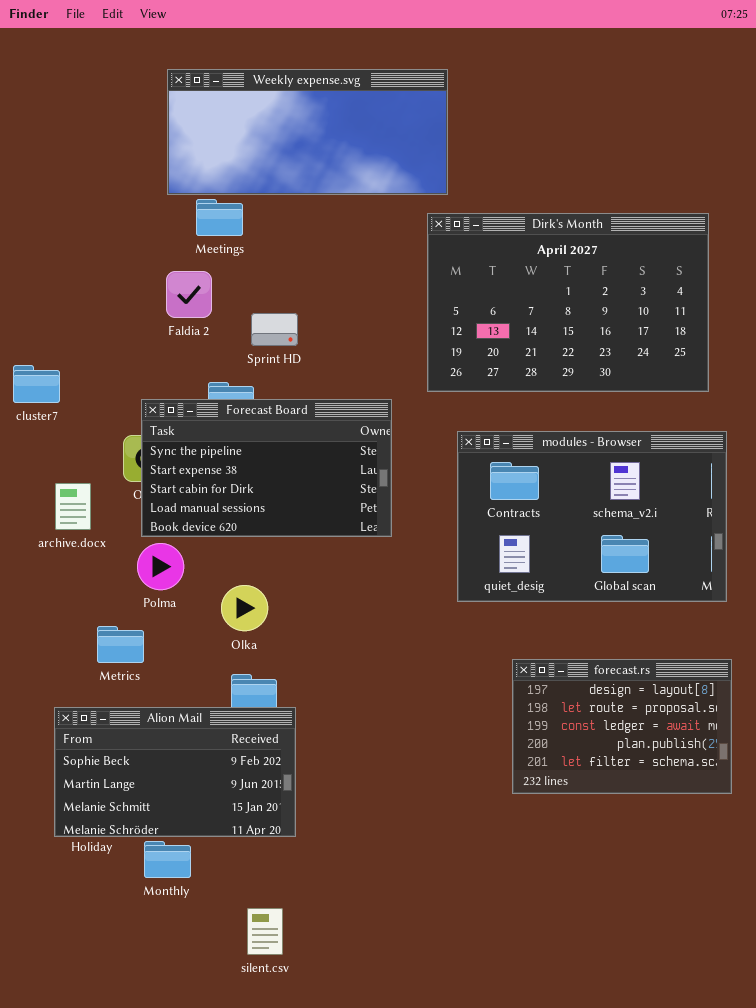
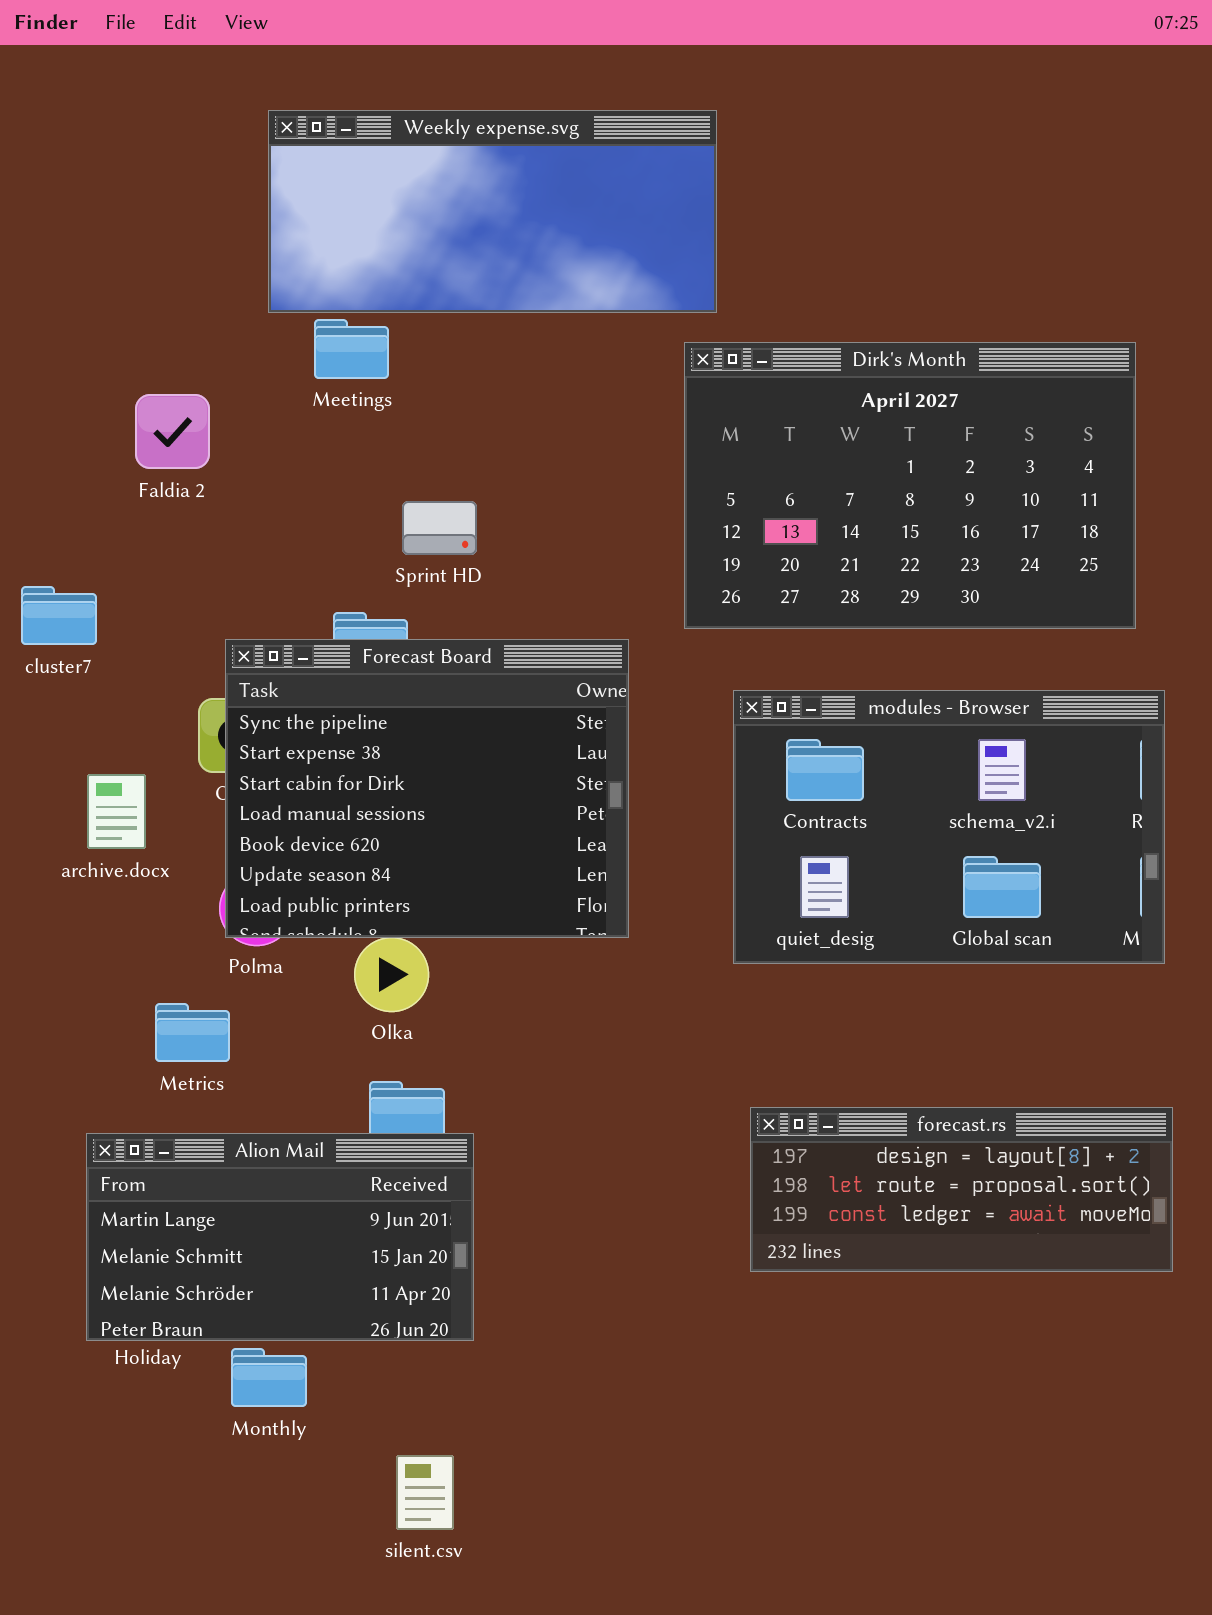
Faldia 2: [166,271,212,318] -> [135,394,210,469], moved
Forecast Board: [141,399,392,537] -> [225,639,629,938], resized
forecast.rs: [512,659,732,794] -> [750,1107,1173,1272], resized
Alion Mail: [54,707,296,837] -> [86,1133,474,1341], scrolled down 1 row

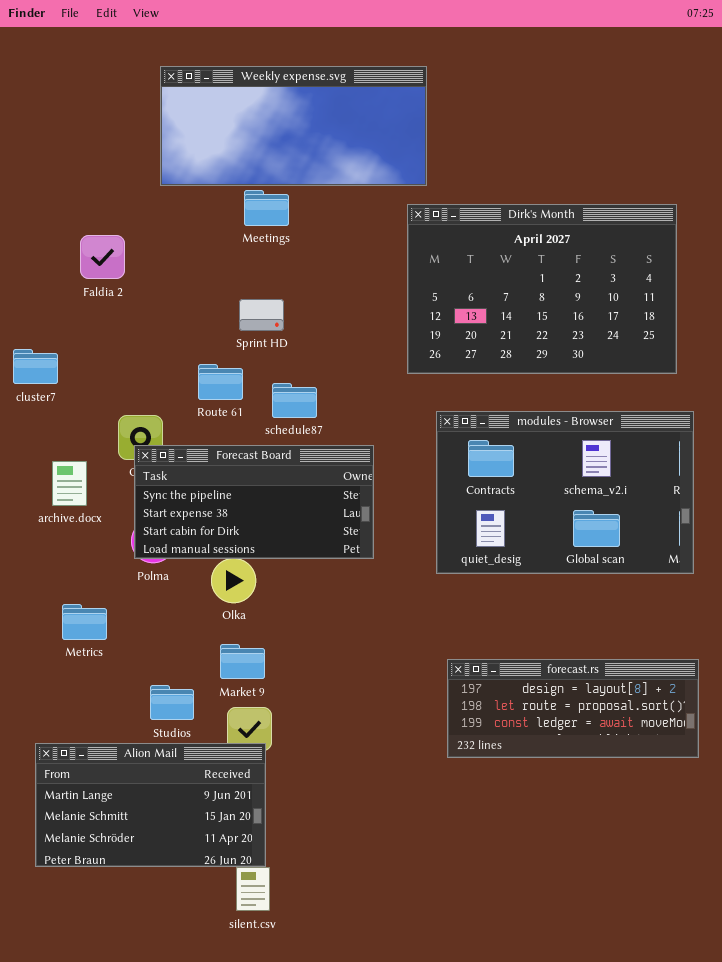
Meetings: [314,319,389,379] -> [244,190,289,226], moved
Forecast Board: [225,639,629,938] -> [134,445,374,559], resized
Metrics: [155,1003,230,1062] -> [62,604,107,640], moved
Alion Mail: [86,1133,474,1341] -> [35,743,266,867], moved

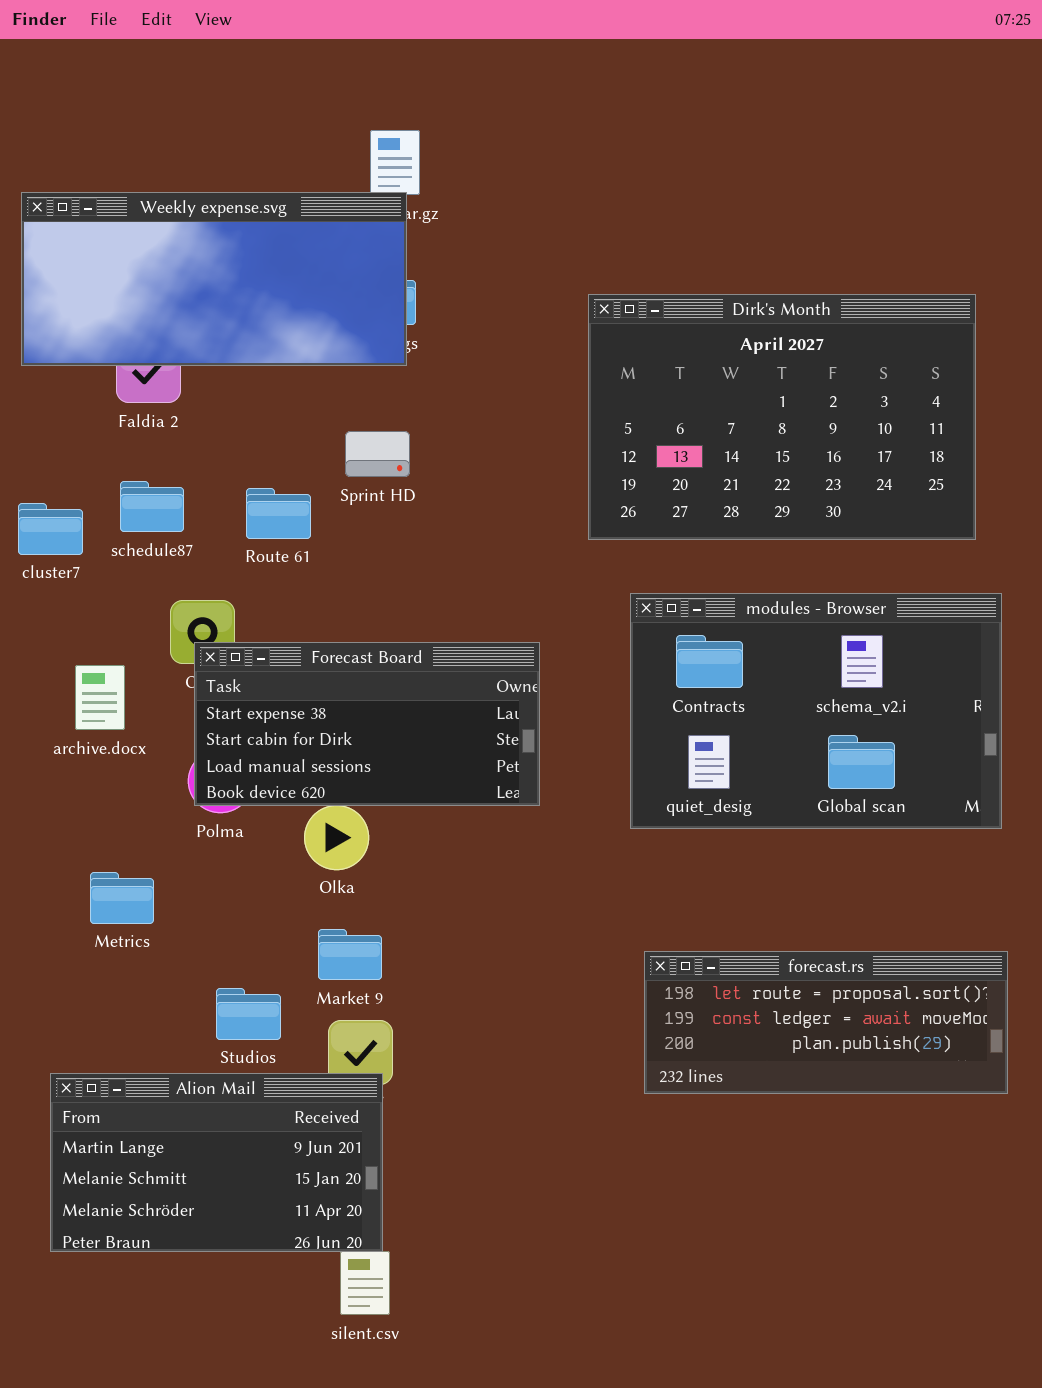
Weekly expense.svg: [160,66,427,186] -> [21,192,407,366], moved
Route 61: [198,364,243,400] -> [246,488,311,539], moved
schedule87: [272,383,317,418] -> [120,481,184,532], moved
Forecast Board: [134,445,374,559] -> [194,642,540,806], scrolled down 1 row
forecast.rs: [447,659,699,758] -> [644,951,1008,1094], scrolled down 1 row

